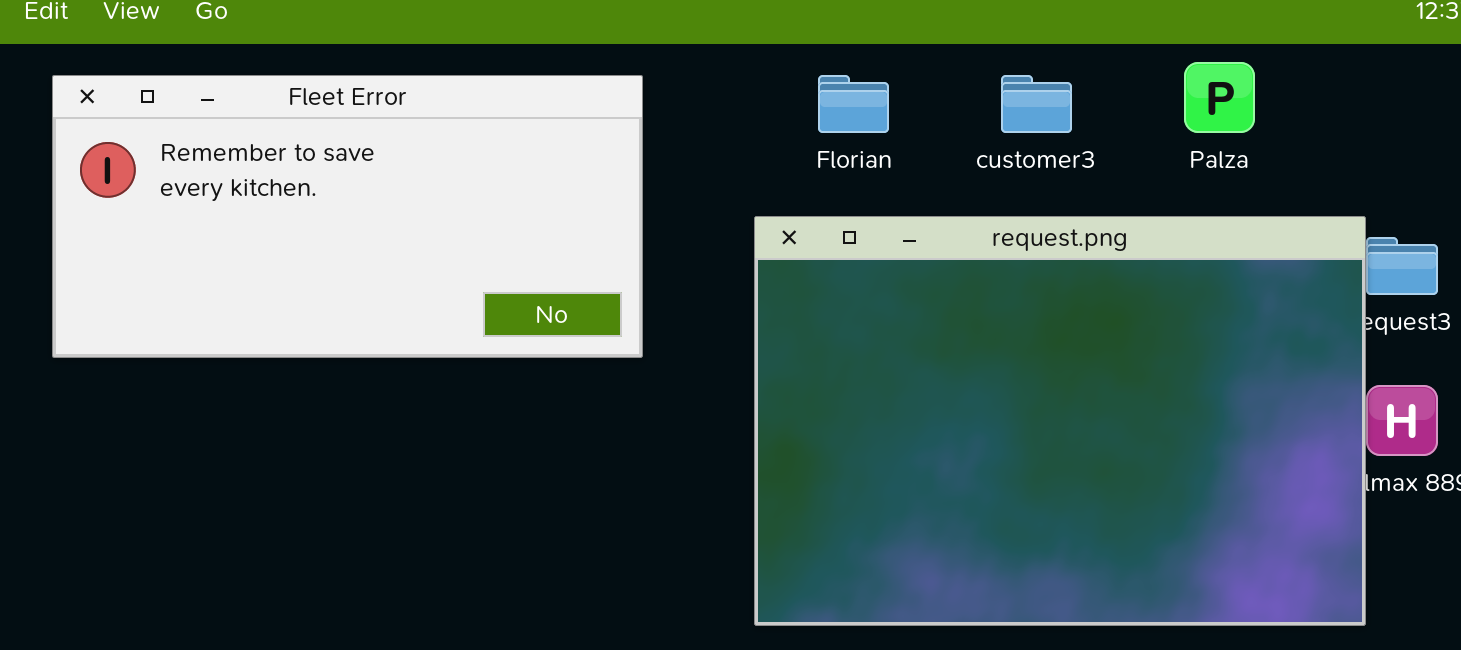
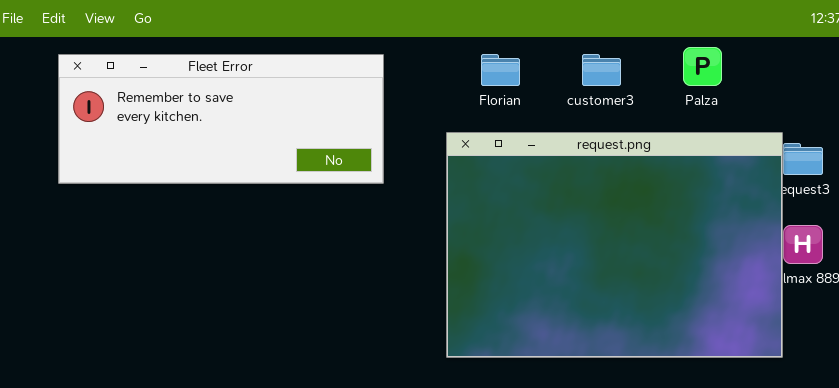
Fleet Error: [52,75,643,358] -> [58,54,384,184], resized

